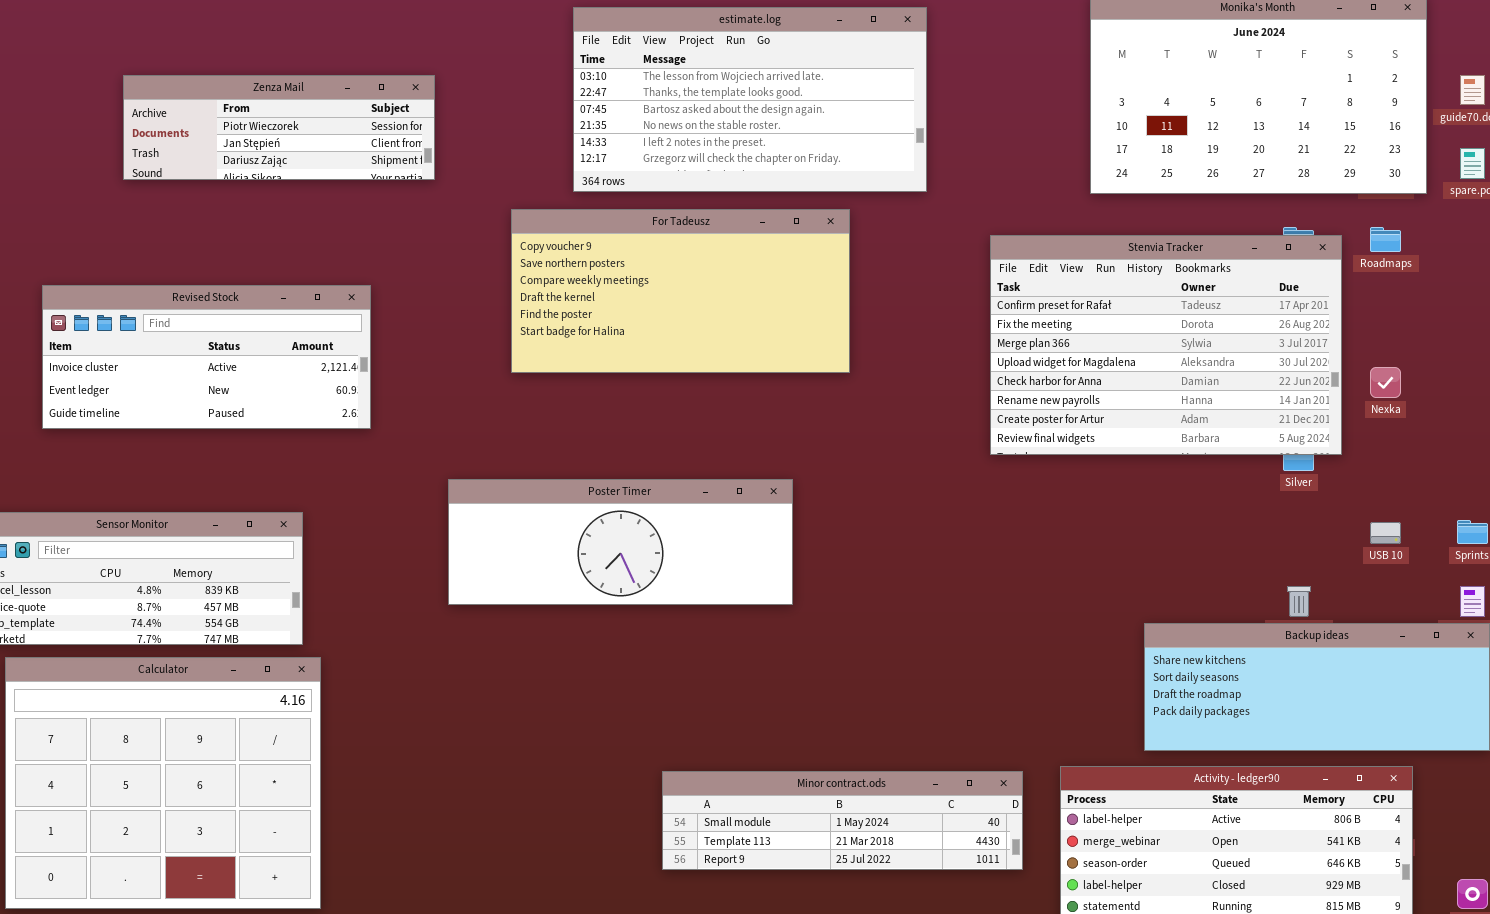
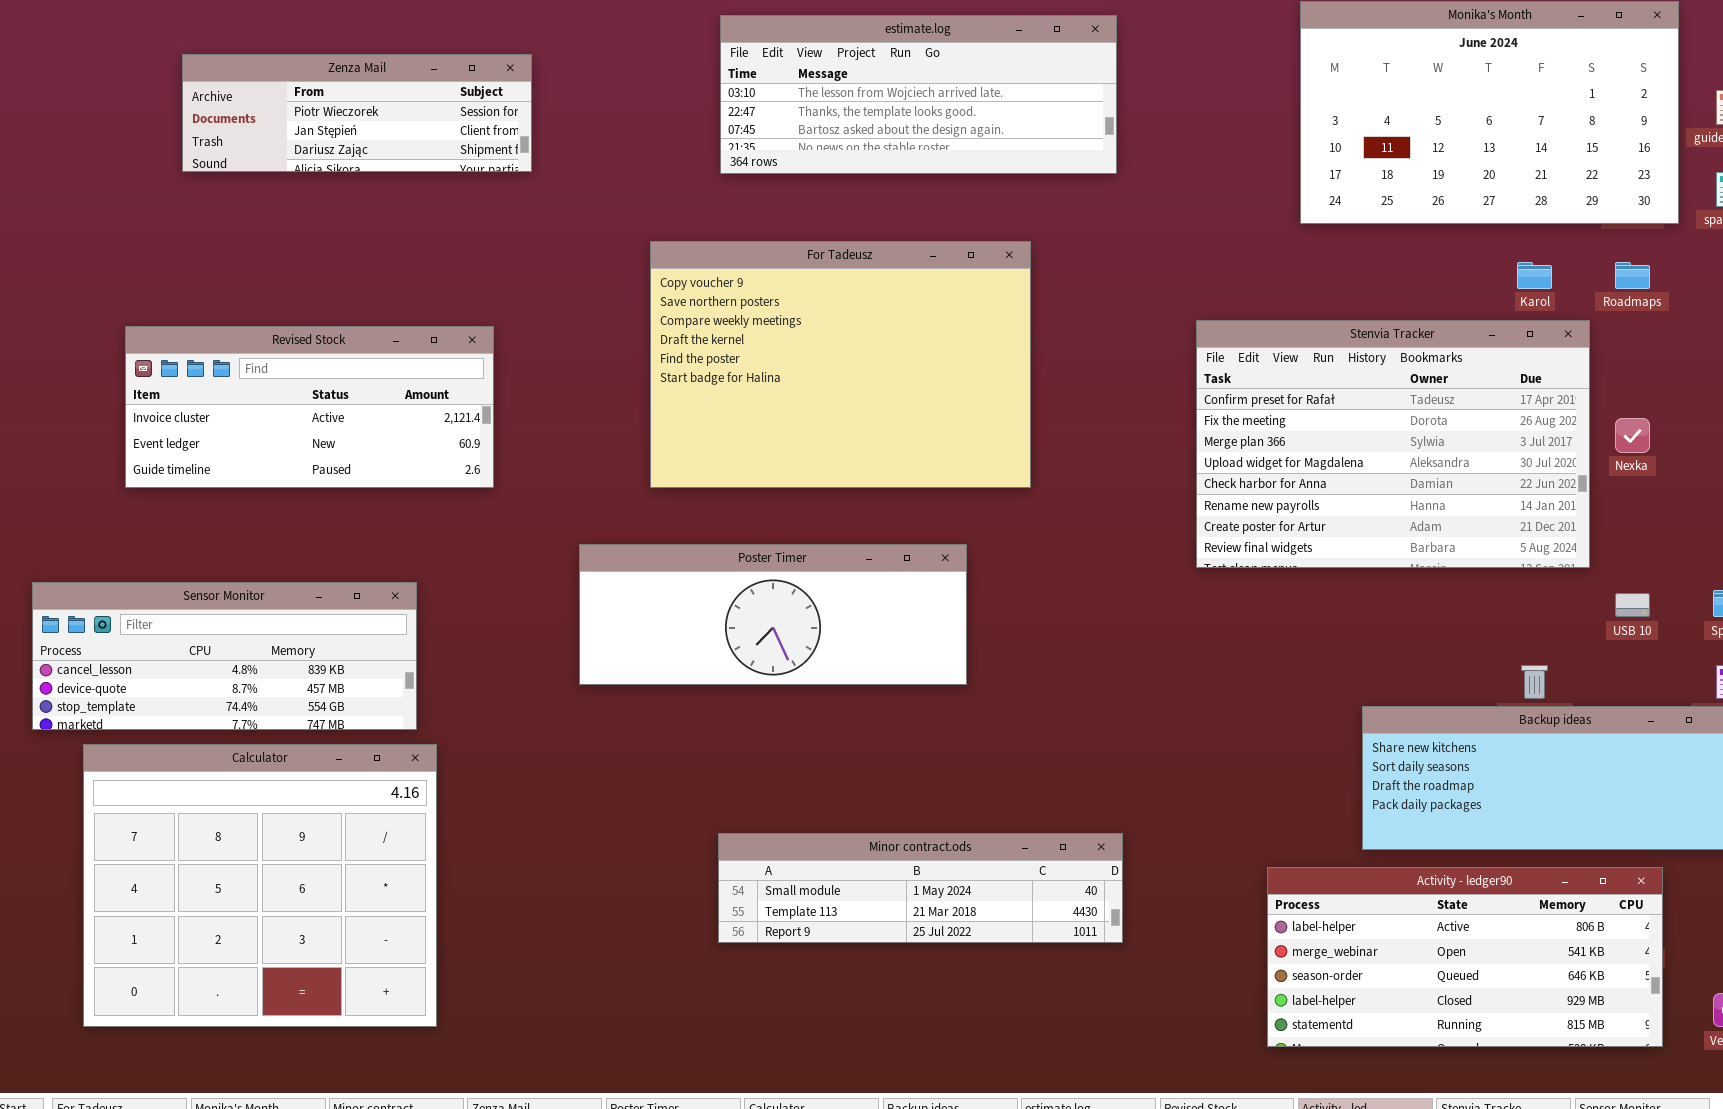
estimate.log: [573,7,927,192] -> [720,15,1117,174], resized
Zenza Mail: [123,75,435,180] -> [182,54,532,172], moved
For Tadeusz: [511,209,850,373] -> [650,241,1031,488], resized
Stenvia Tracker: [990,235,1342,455] -> [1196,320,1590,568], moved
Minor contract.ods: [662,771,1023,870] -> [718,833,1123,943], moved

